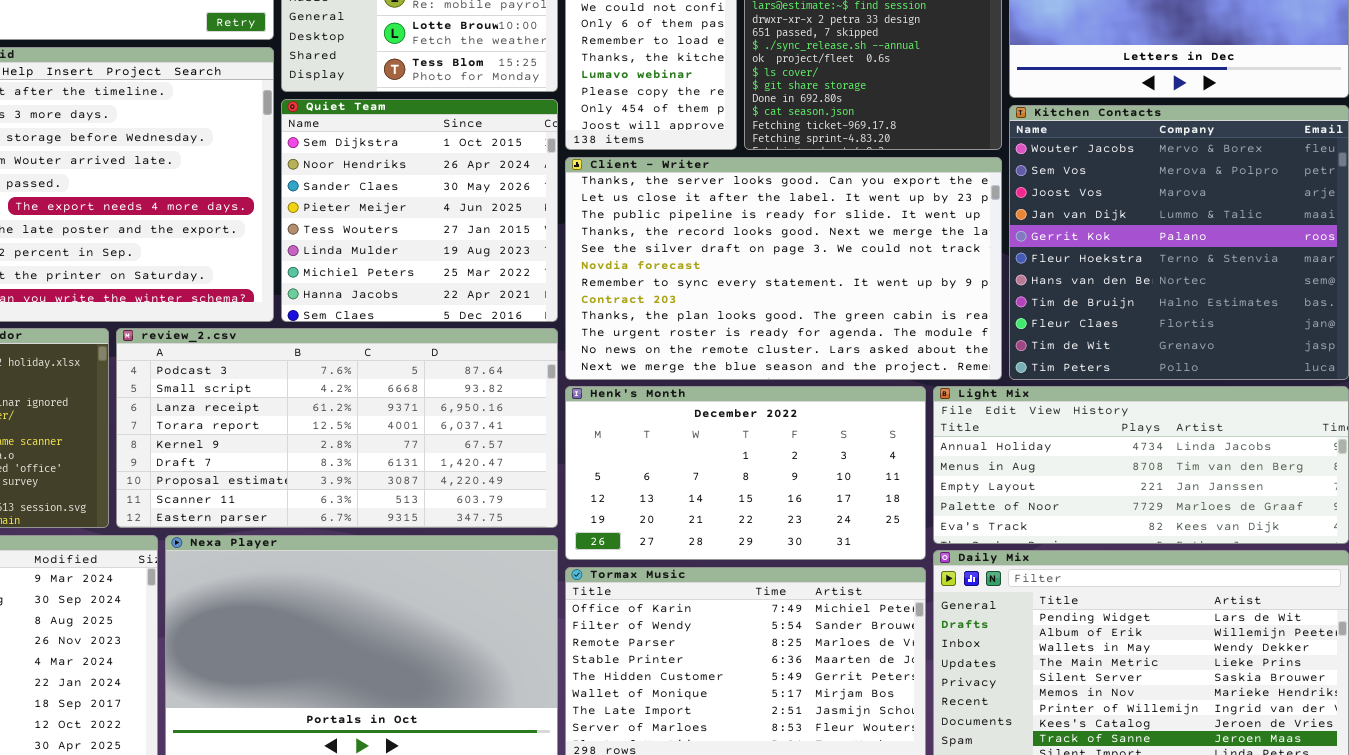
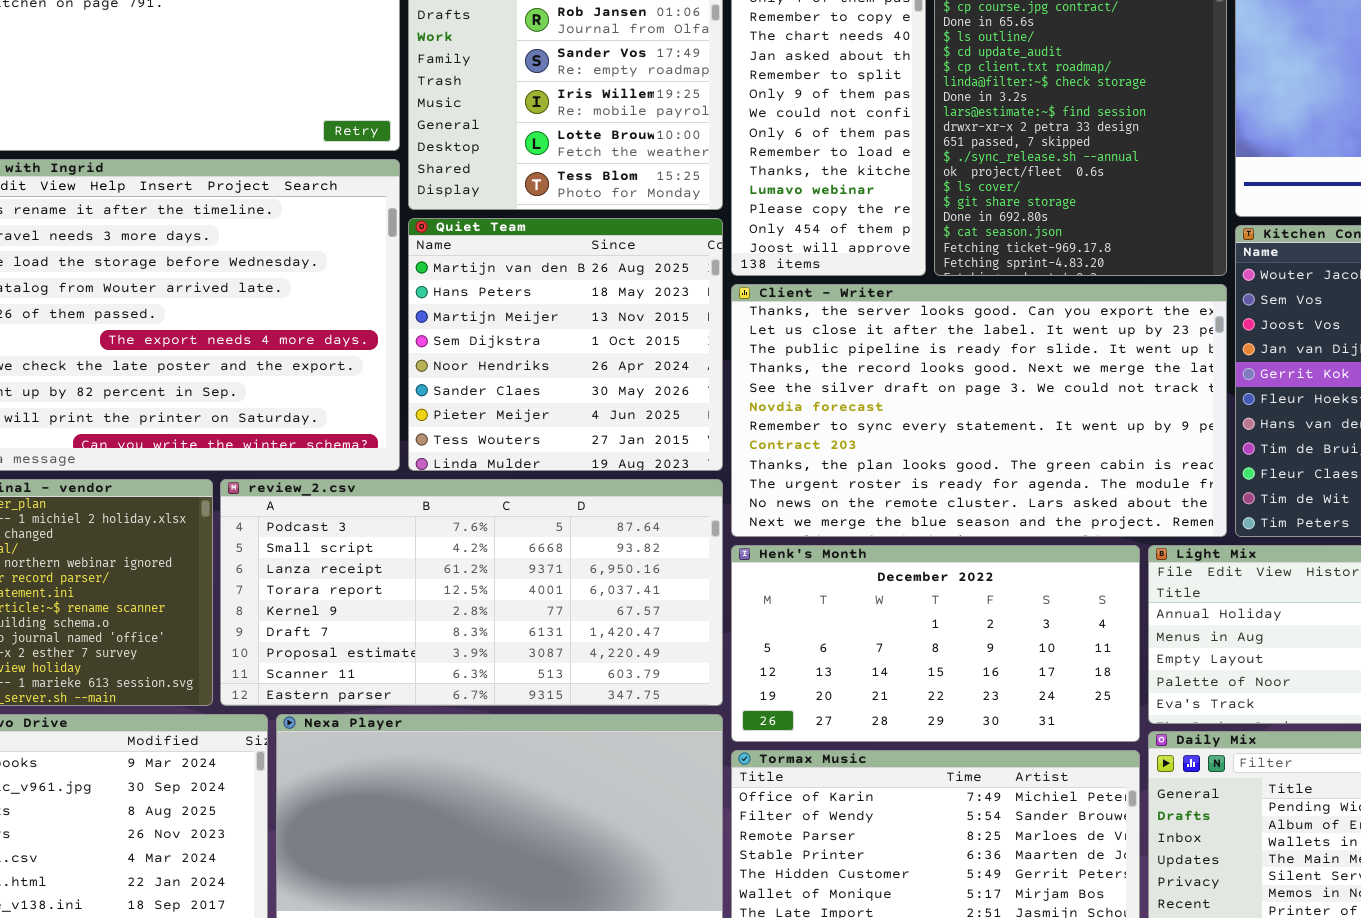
Quiet Team: [281,99,558,322] -> [408,218,723,471], scrolled up 3 rows

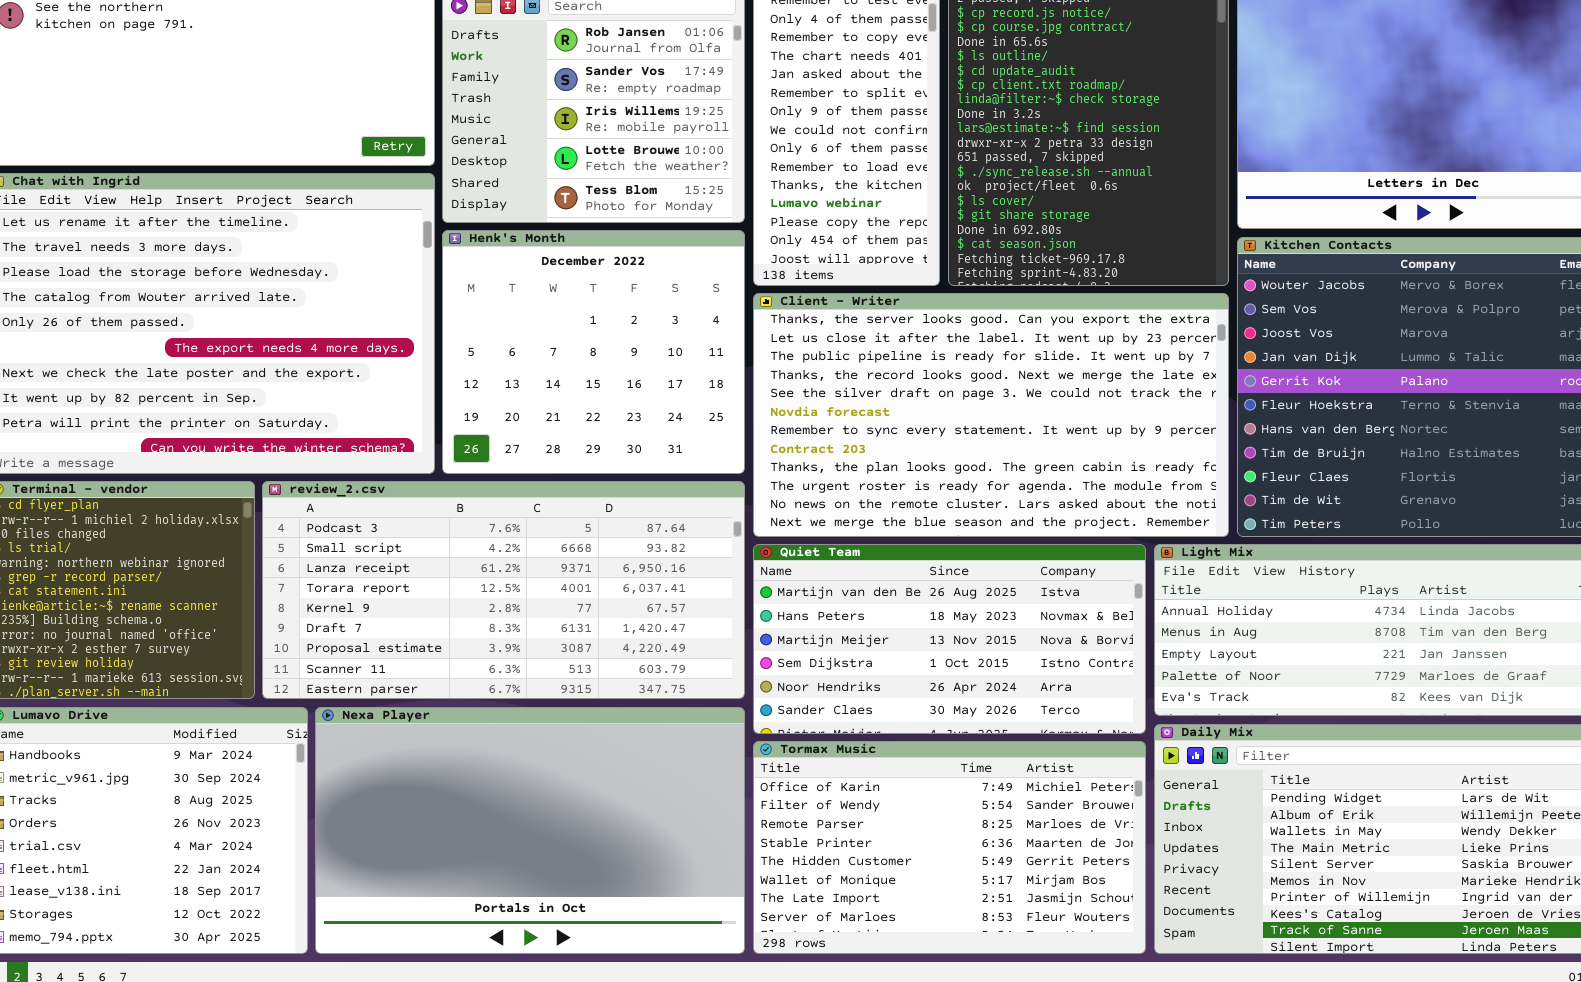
Quiet Team: [408,218,723,471] -> [753,544,1146,734], moved, resized
Henk's Month: [731,545,1140,742] -> [442,230,745,474], moved, resized

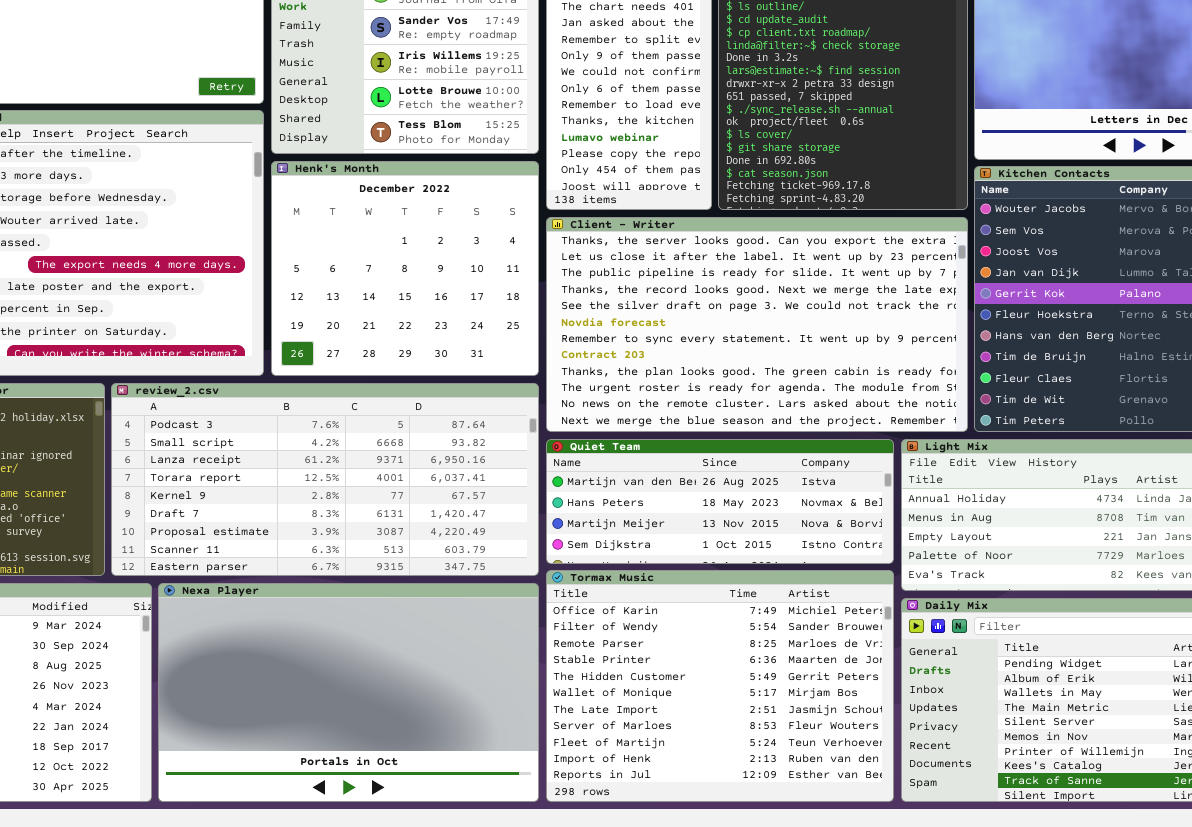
Quiet Team: [753,544,1146,734] -> [546,439,894,564], resized
Tormax Music: [753,741,1146,954] -> [546,570,894,802], resized

